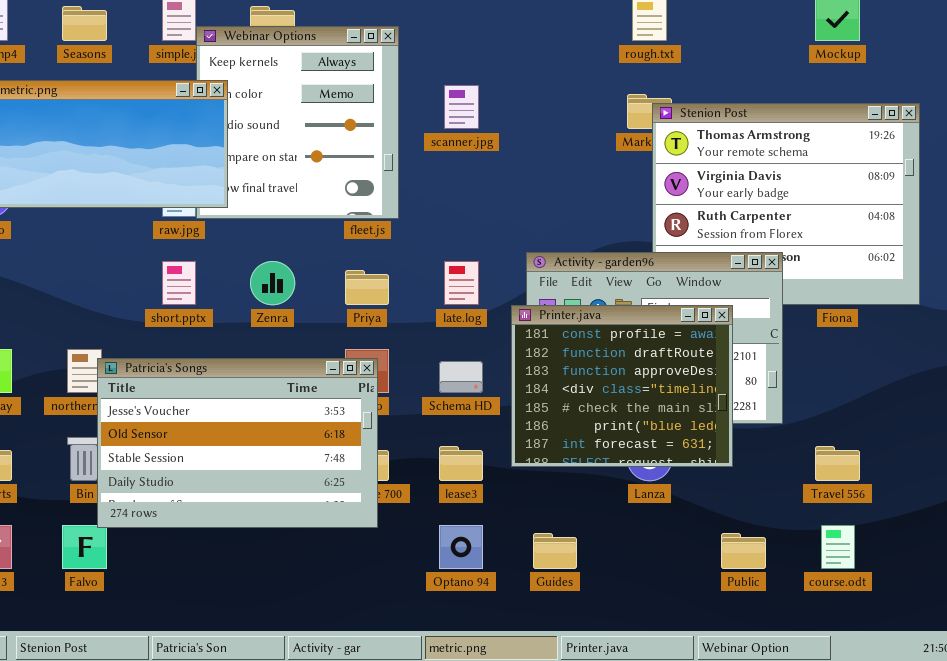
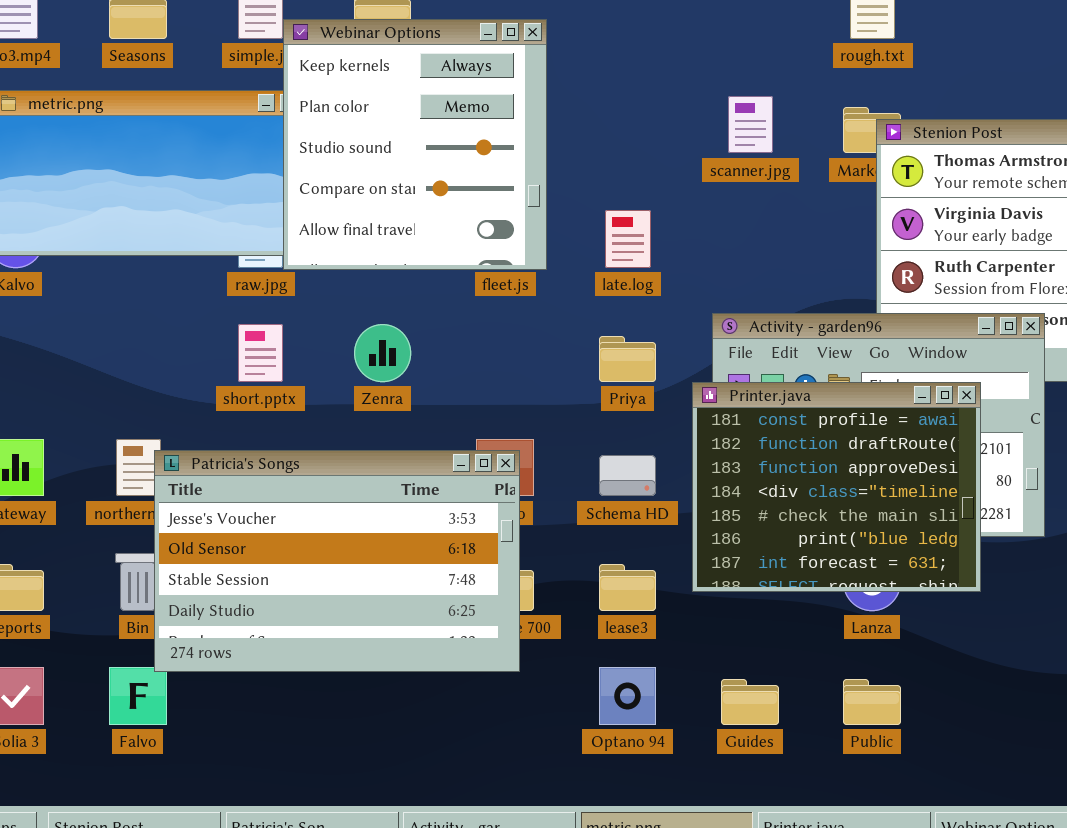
Webinar Options: [196,26,399,219] -> [283,19,547,270], raised
scanner.jpg: [444,85,479,129] -> [728,96,773,153], moved
late.log: [444,261,479,305] -> [605,210,651,268], moved
Priya: [345,270,389,305] -> [599,336,656,382], moved
Public: [721,533,766,569] -> [843,679,901,725], moved

